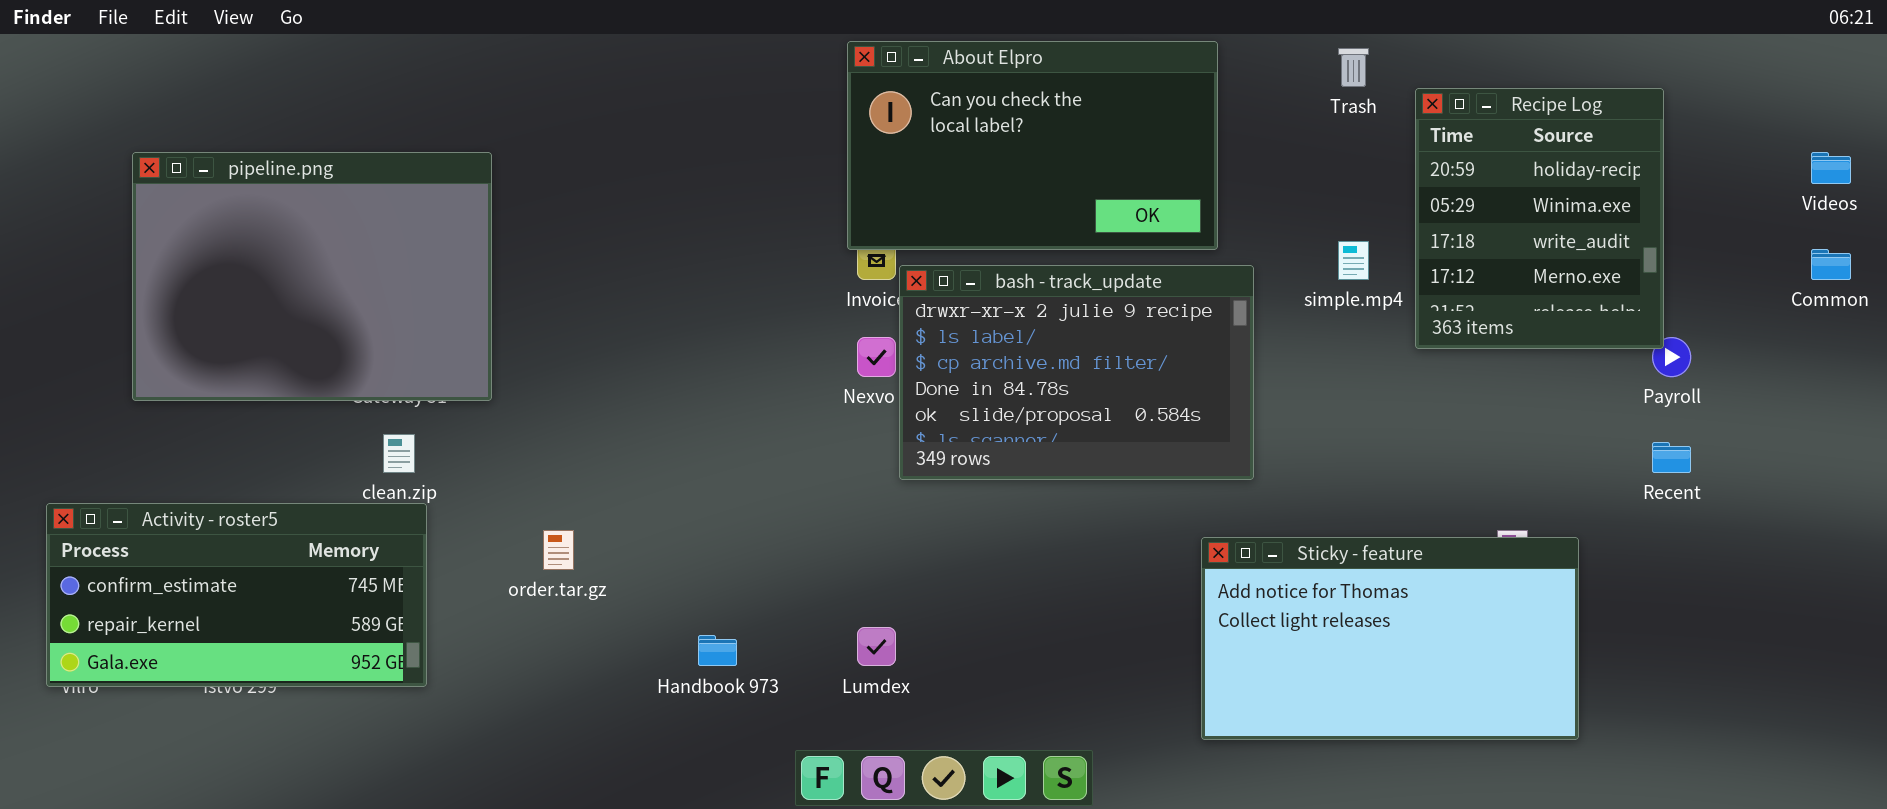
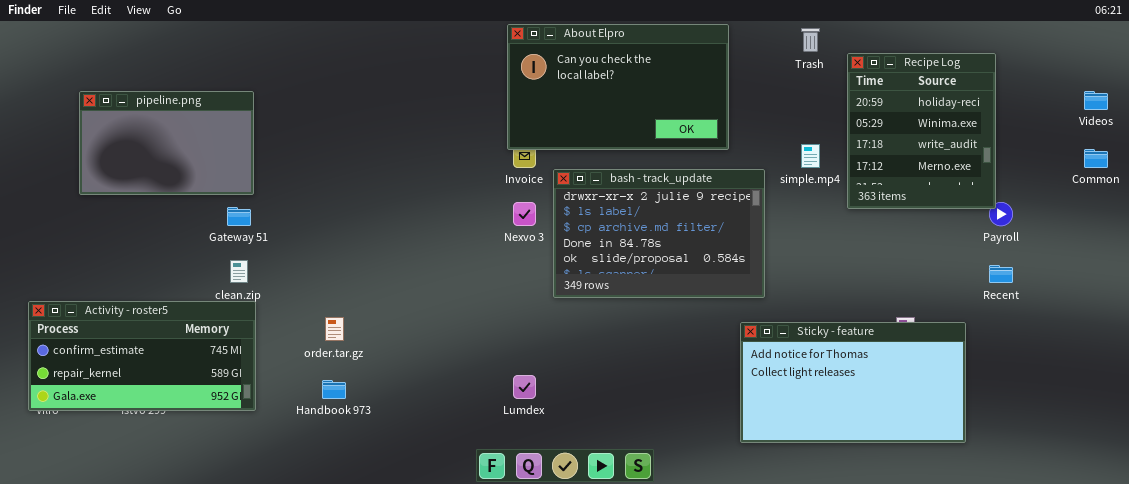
pipeline.png: [132,152,492,401] -> [79,91,254,195], resized
bash - track_update: [899,265,1254,480] -> [553,169,765,298], moved
Sticky - feature: [1201,537,1579,740] -> [740,322,966,443], moved
Handbook 973: [698,635,737,666] -> [322,380,346,399], moved

